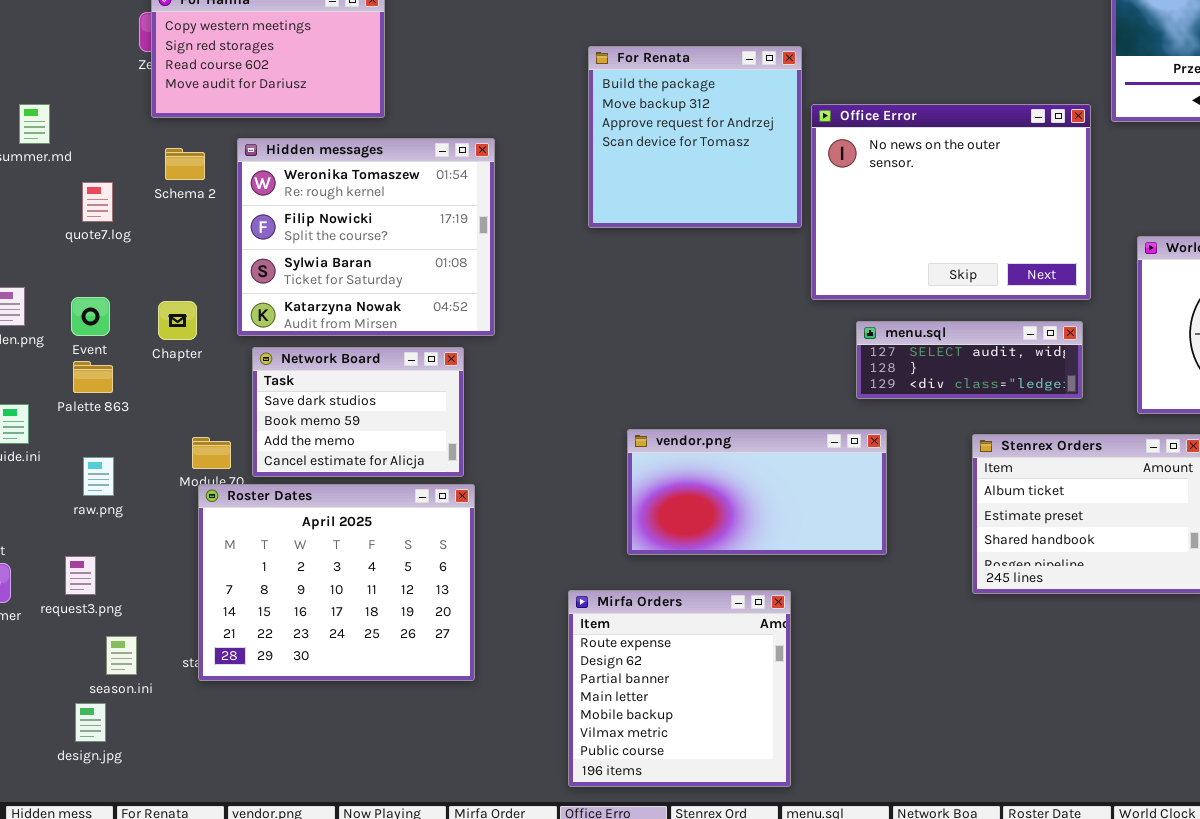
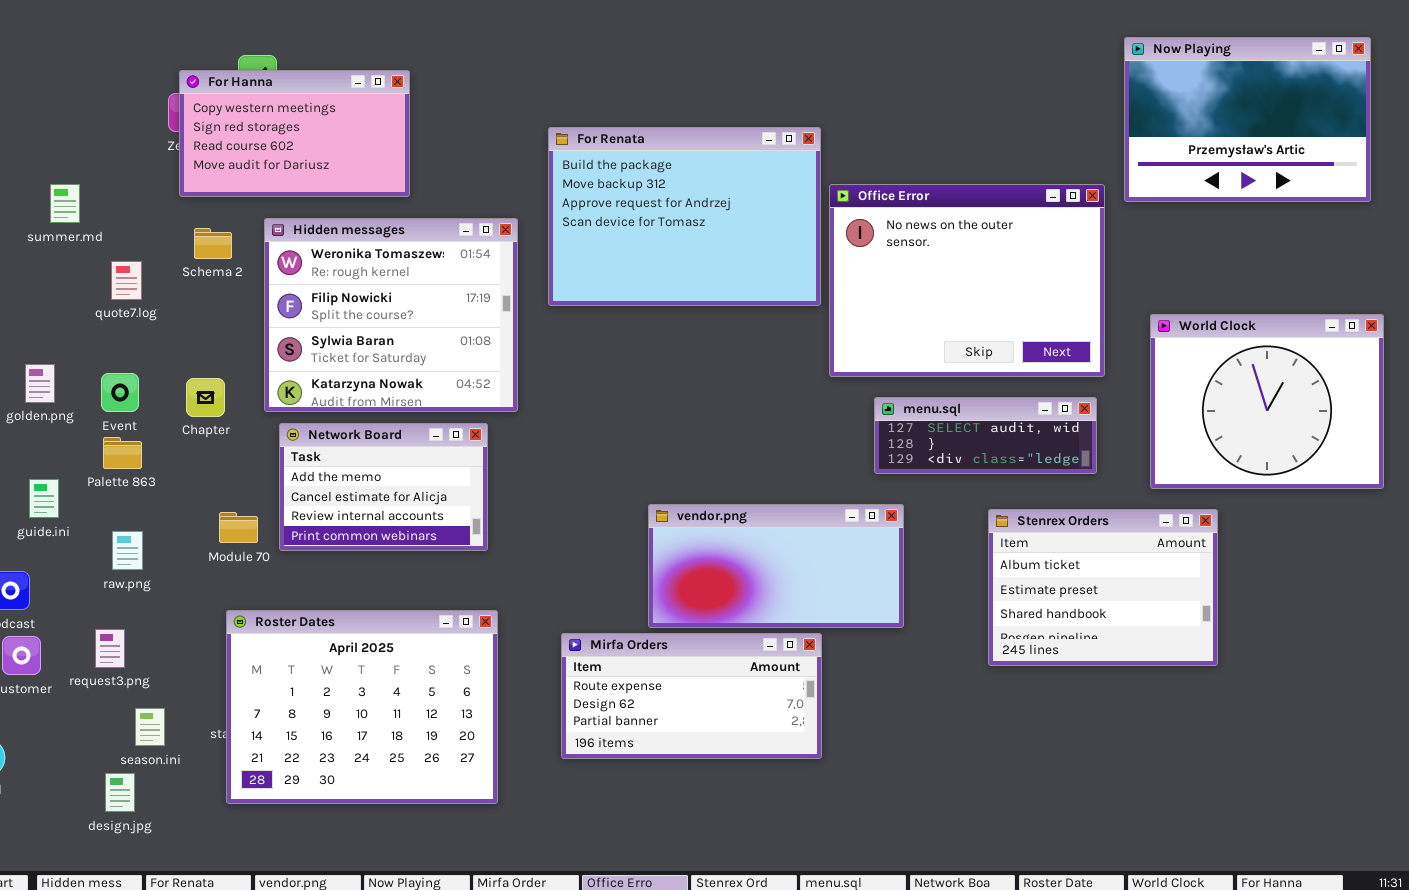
For Renata: [588,46,802,228] -> [548,127,821,306], resized
Network Board: [252,347,464,477] -> [279,423,488,551], scrolled down 2 rows
Roster Dates: [198,484,475,681] -> [226,610,498,804], moved
Mirfa Orders: [568,590,791,787] -> [561,633,822,759], moved, resized

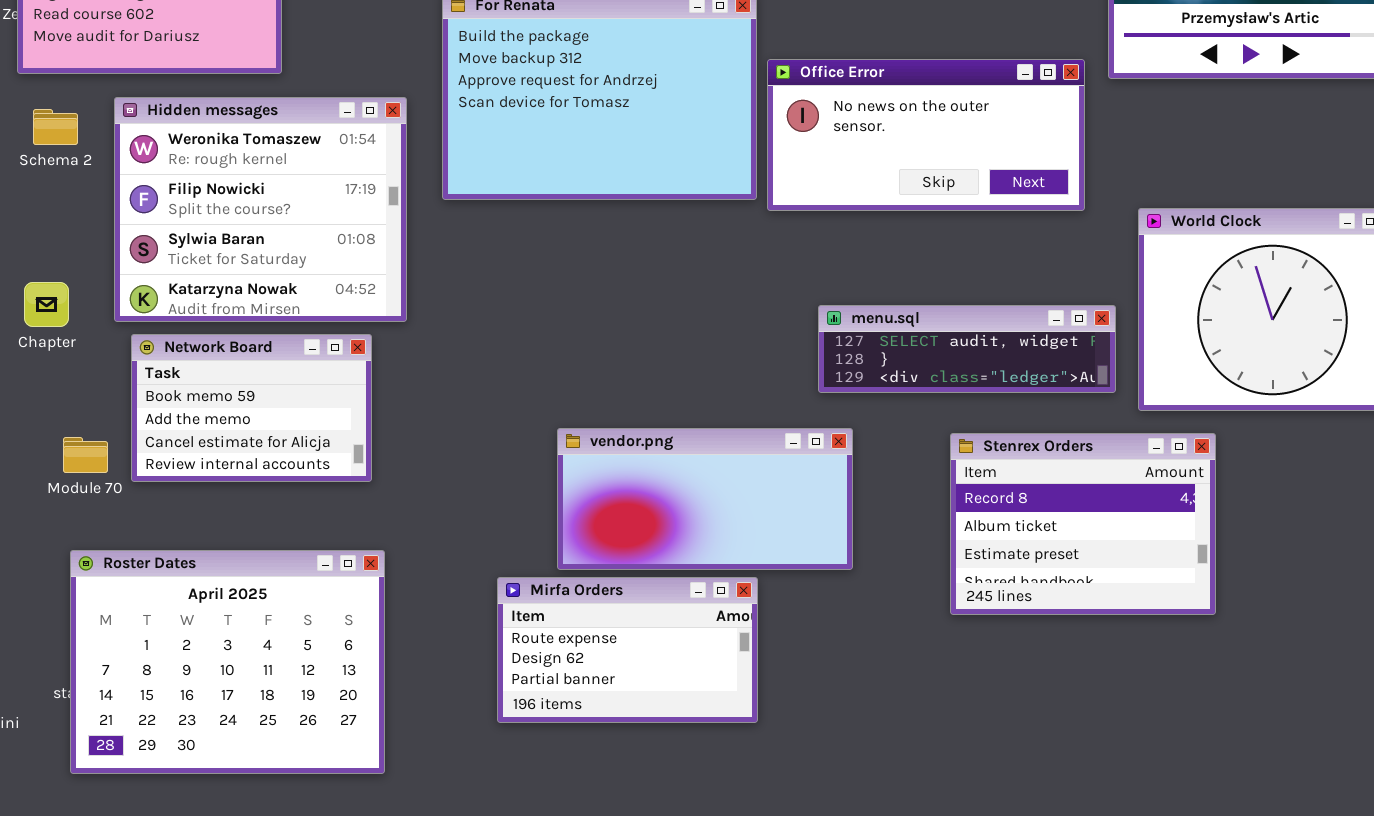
Office Error: [829,184,1105,377] -> [767,59,1085,211], resized
menu.sql: [874,397,1097,474] -> [818,305,1116,393], resized
Network Board: [279,423,488,551] -> [131,334,372,482], scrolled up 1 row
Stenrex Orders: [988,509,1218,666] -> [950,433,1216,615], scrolled up 1 row
Mirfa Orders: [561,633,822,759] -> [497,577,758,723], resized

